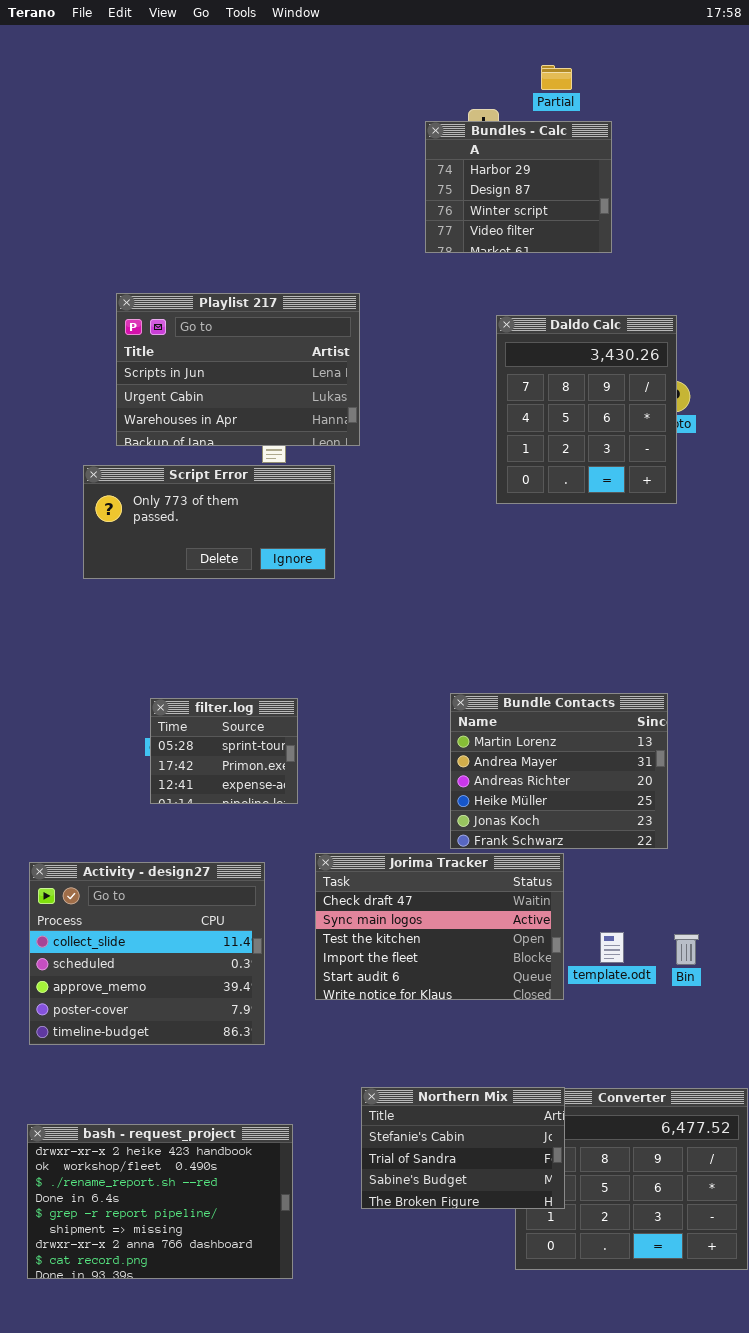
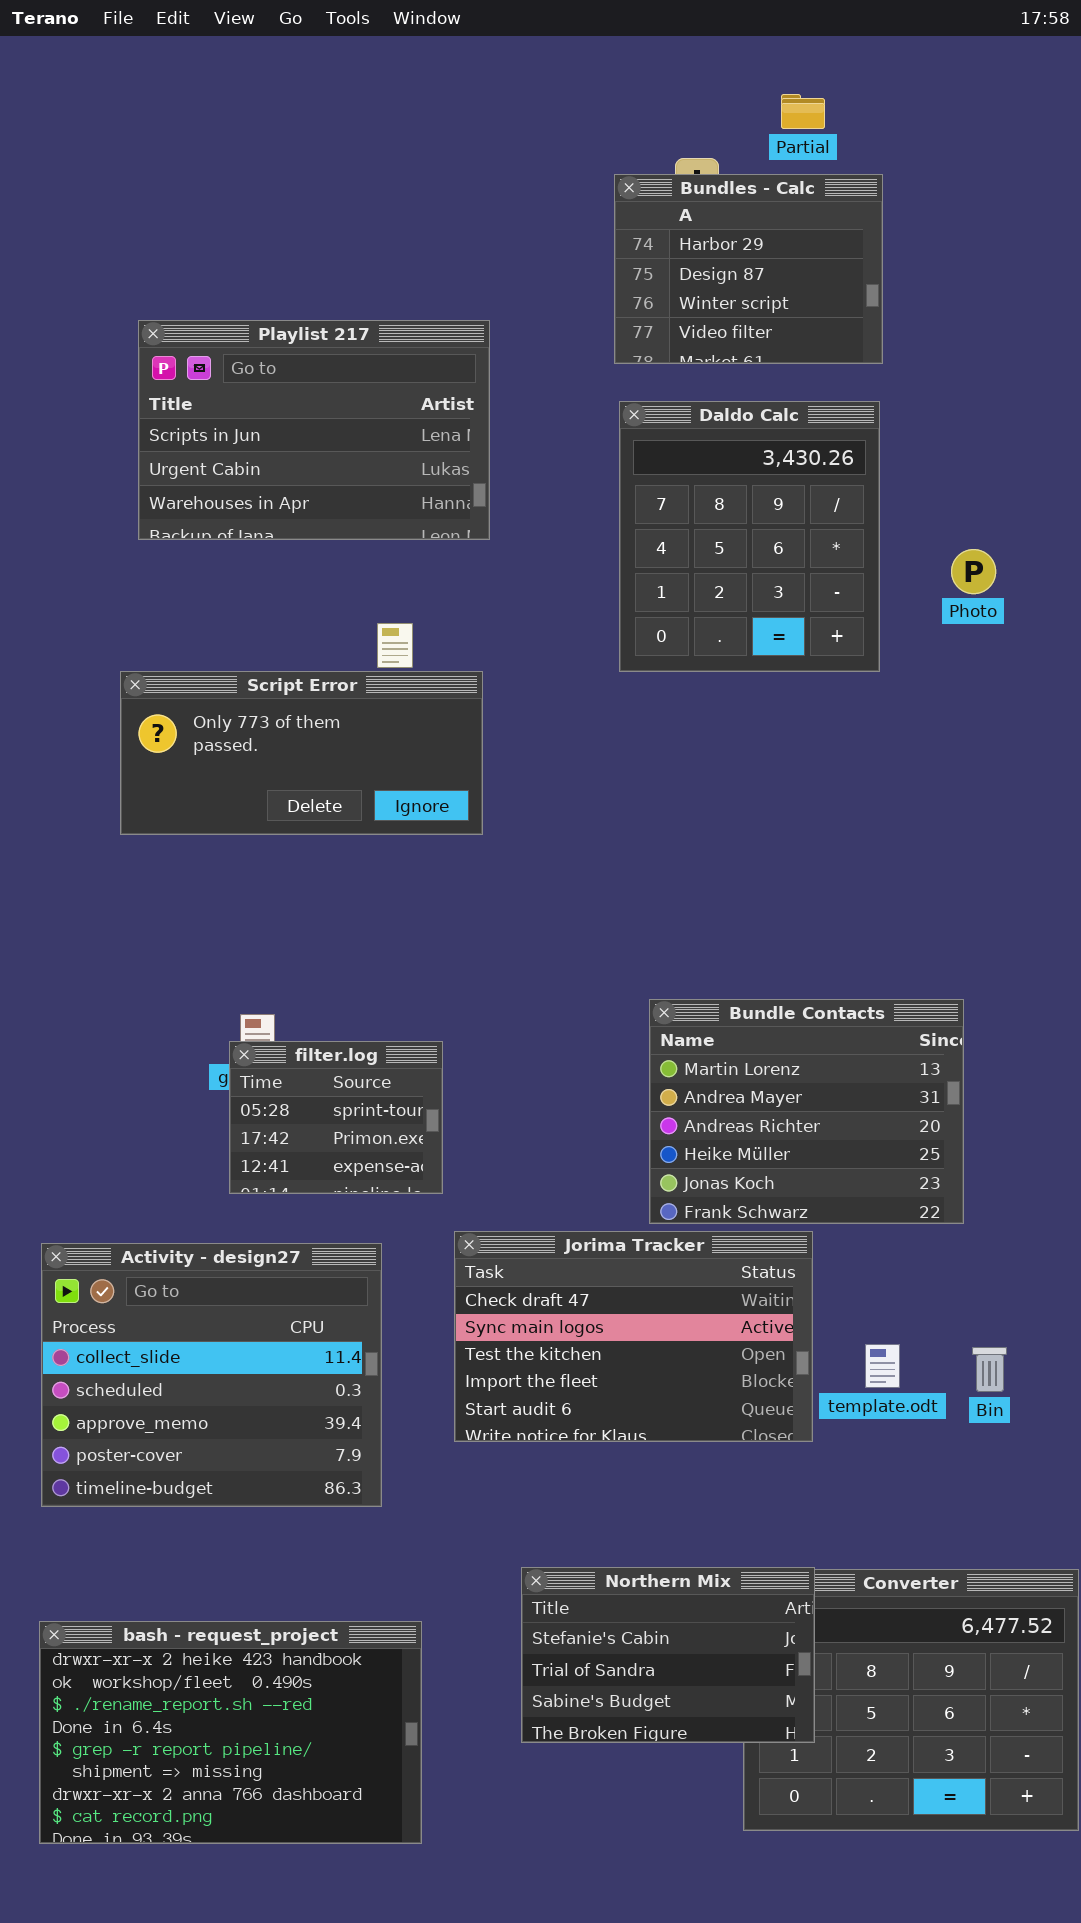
Playlist 217: [116,293,360,446] -> [138,320,490,540], moved
Daldo Calc: [496,315,677,504] -> [619,401,880,672], moved
filter.log: [150,698,298,804] -> [229,1041,443,1194], moved

